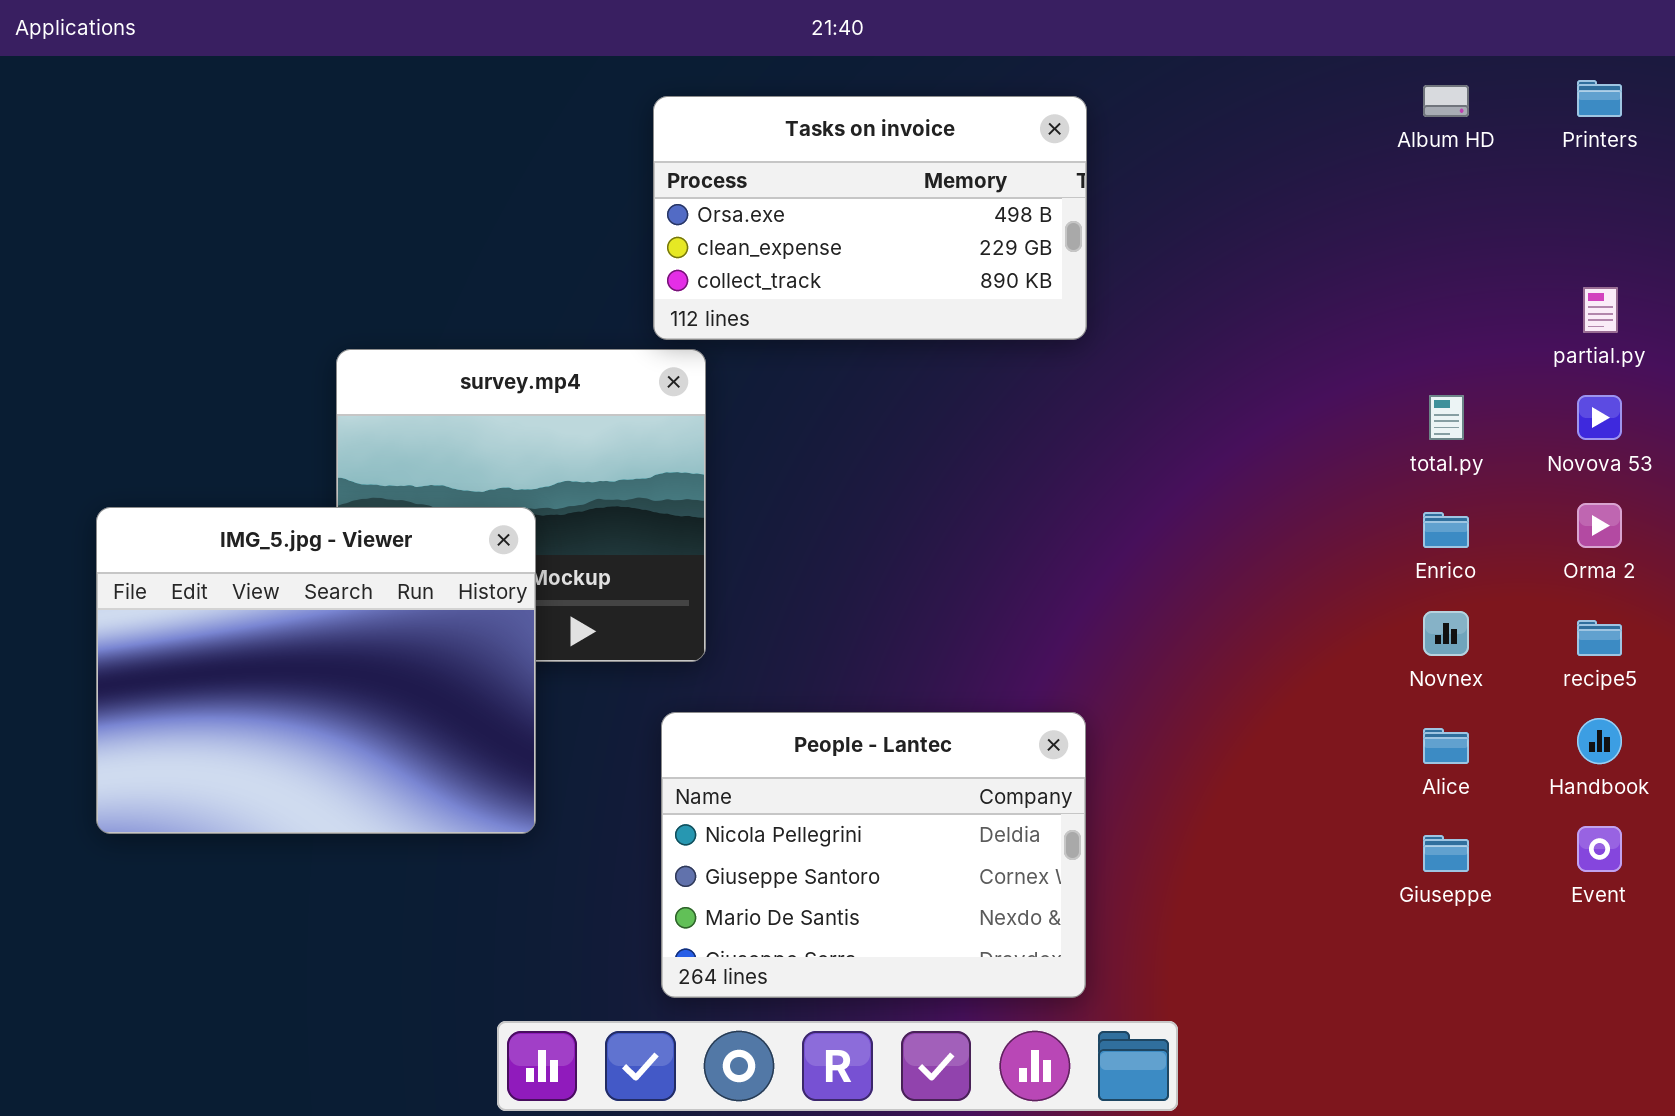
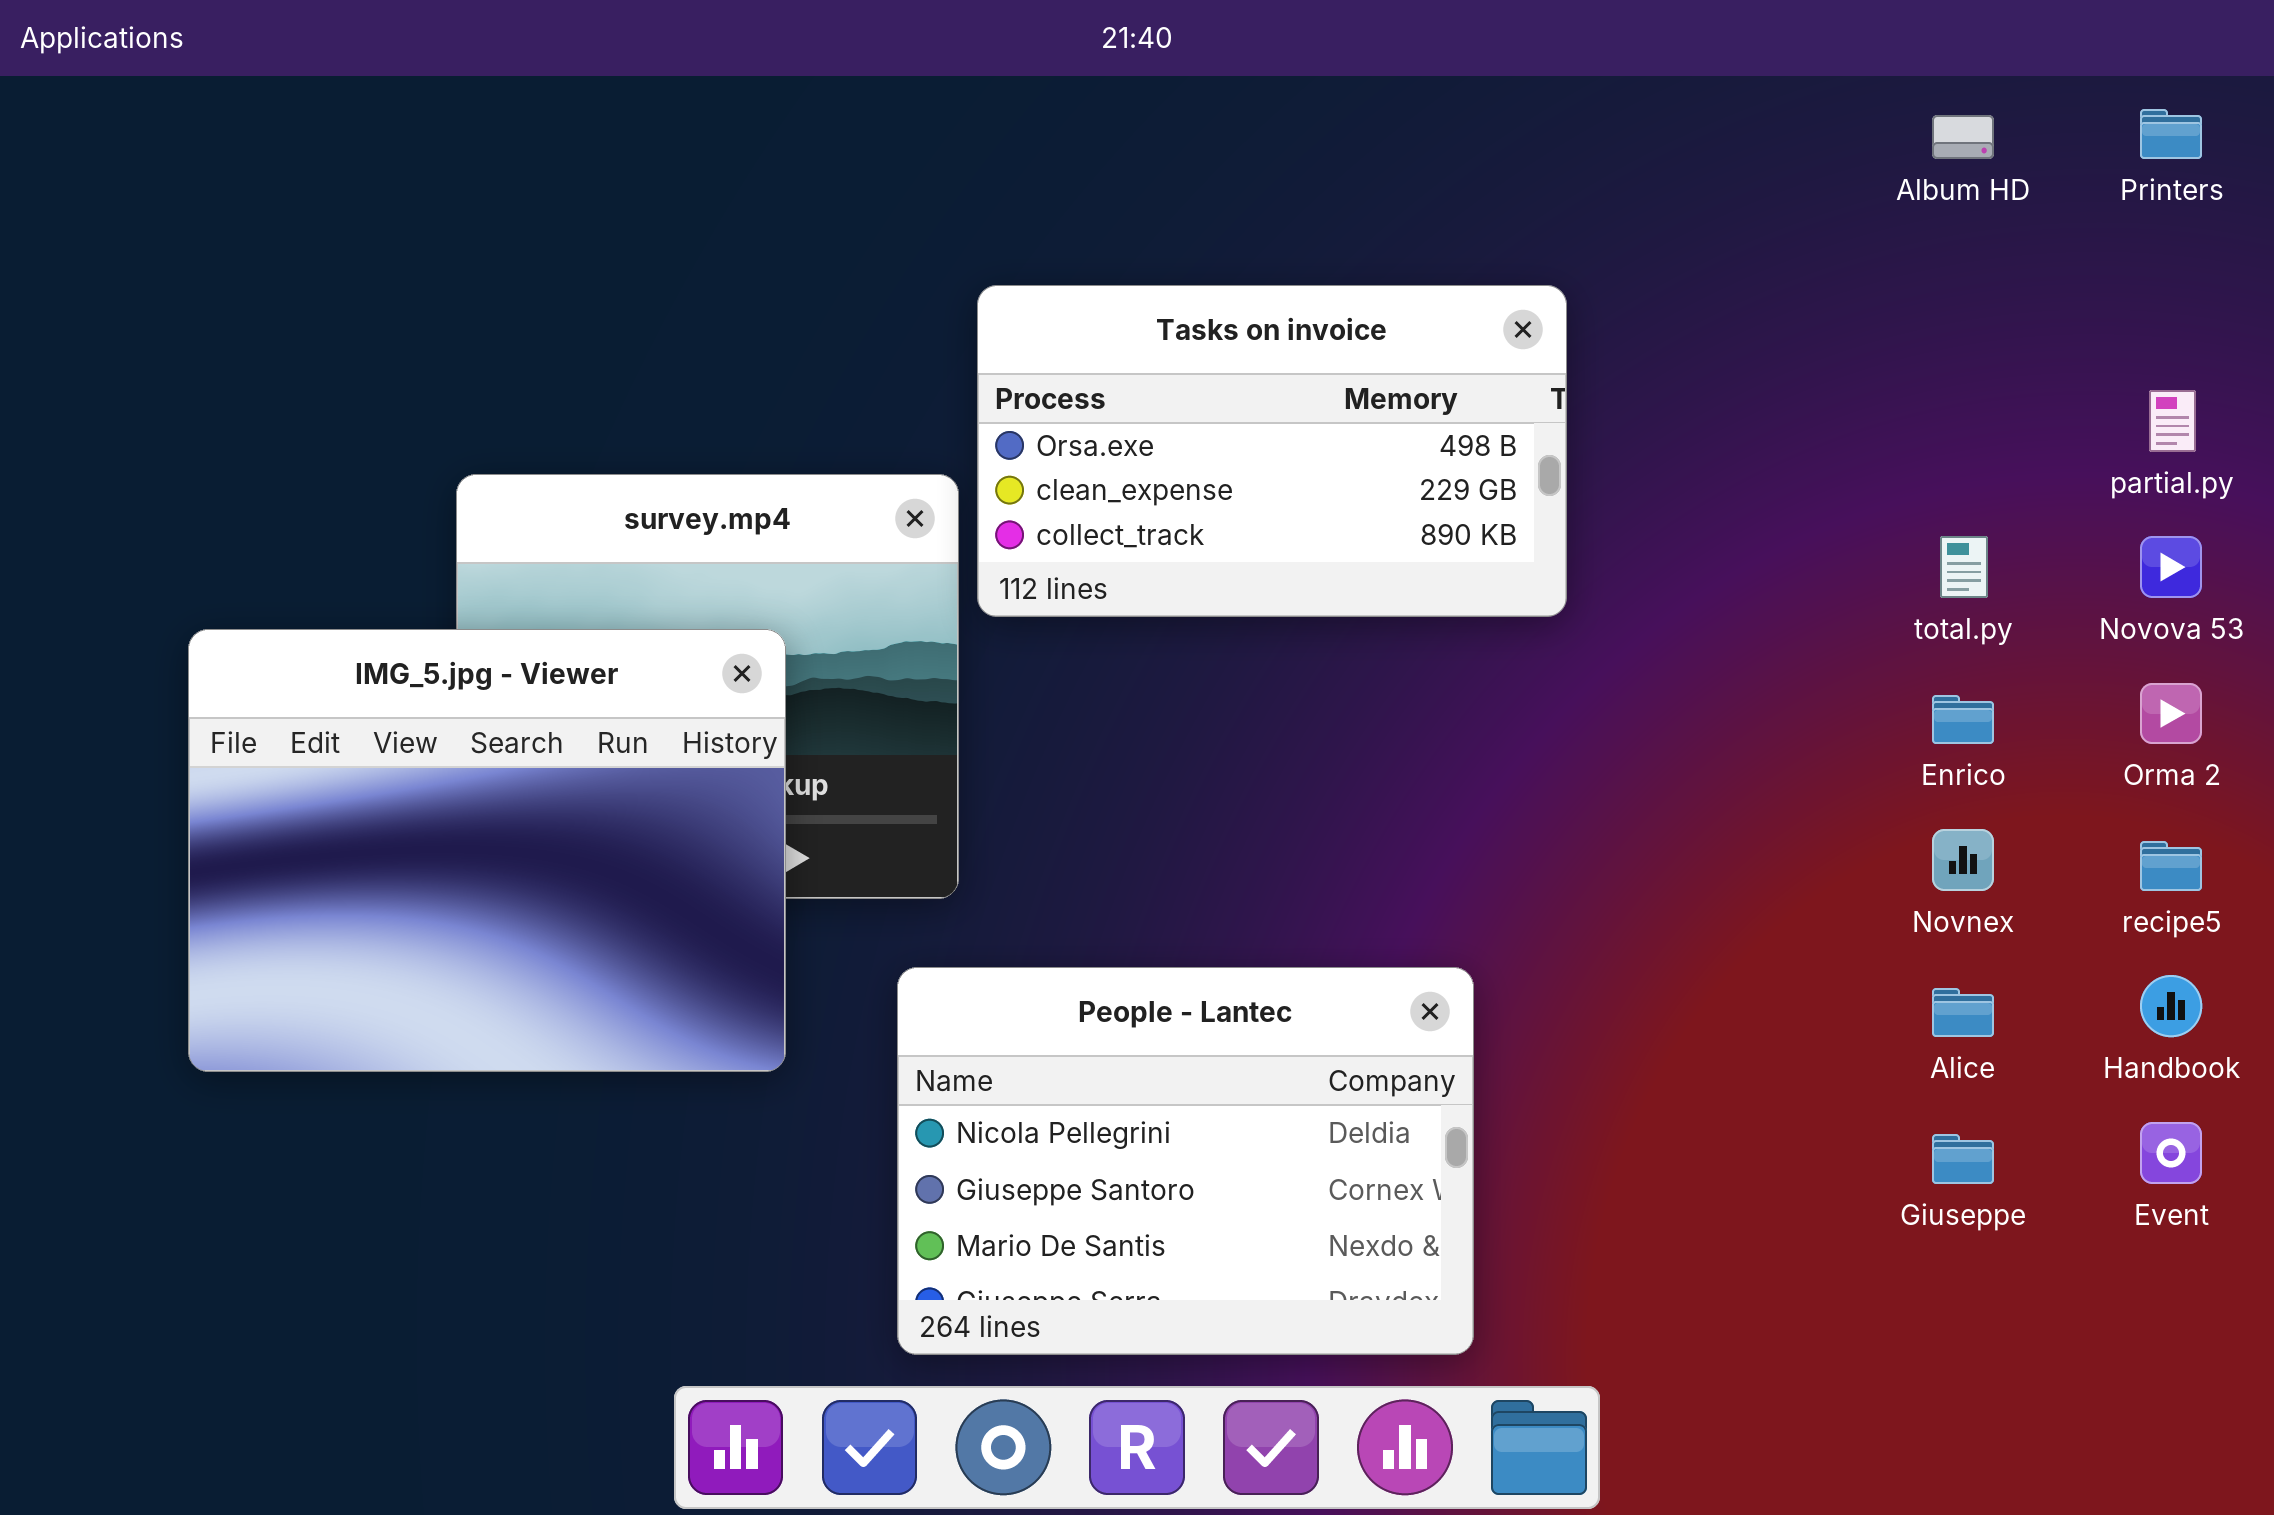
Tasks on invoice: [653,96,1087,340] -> [977,285,1567,617], moved
IMG_5.jpg - Viewer: [96,507,536,834] -> [188,629,786,1072], moved

